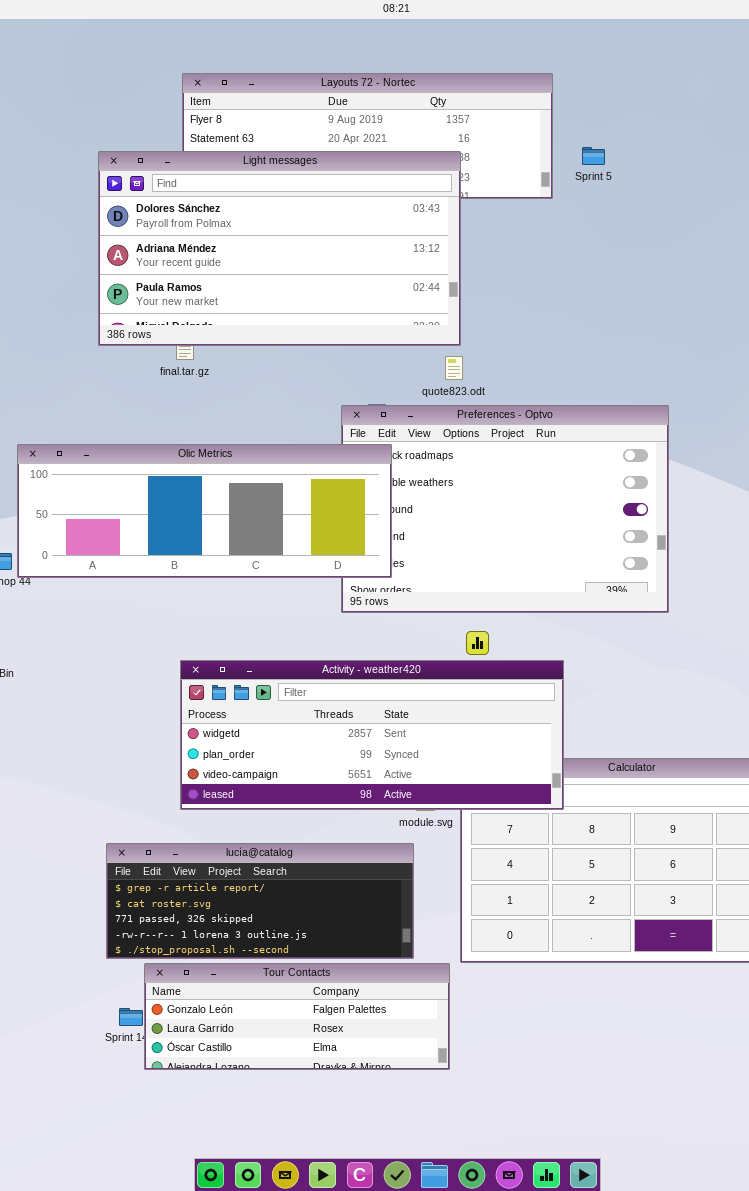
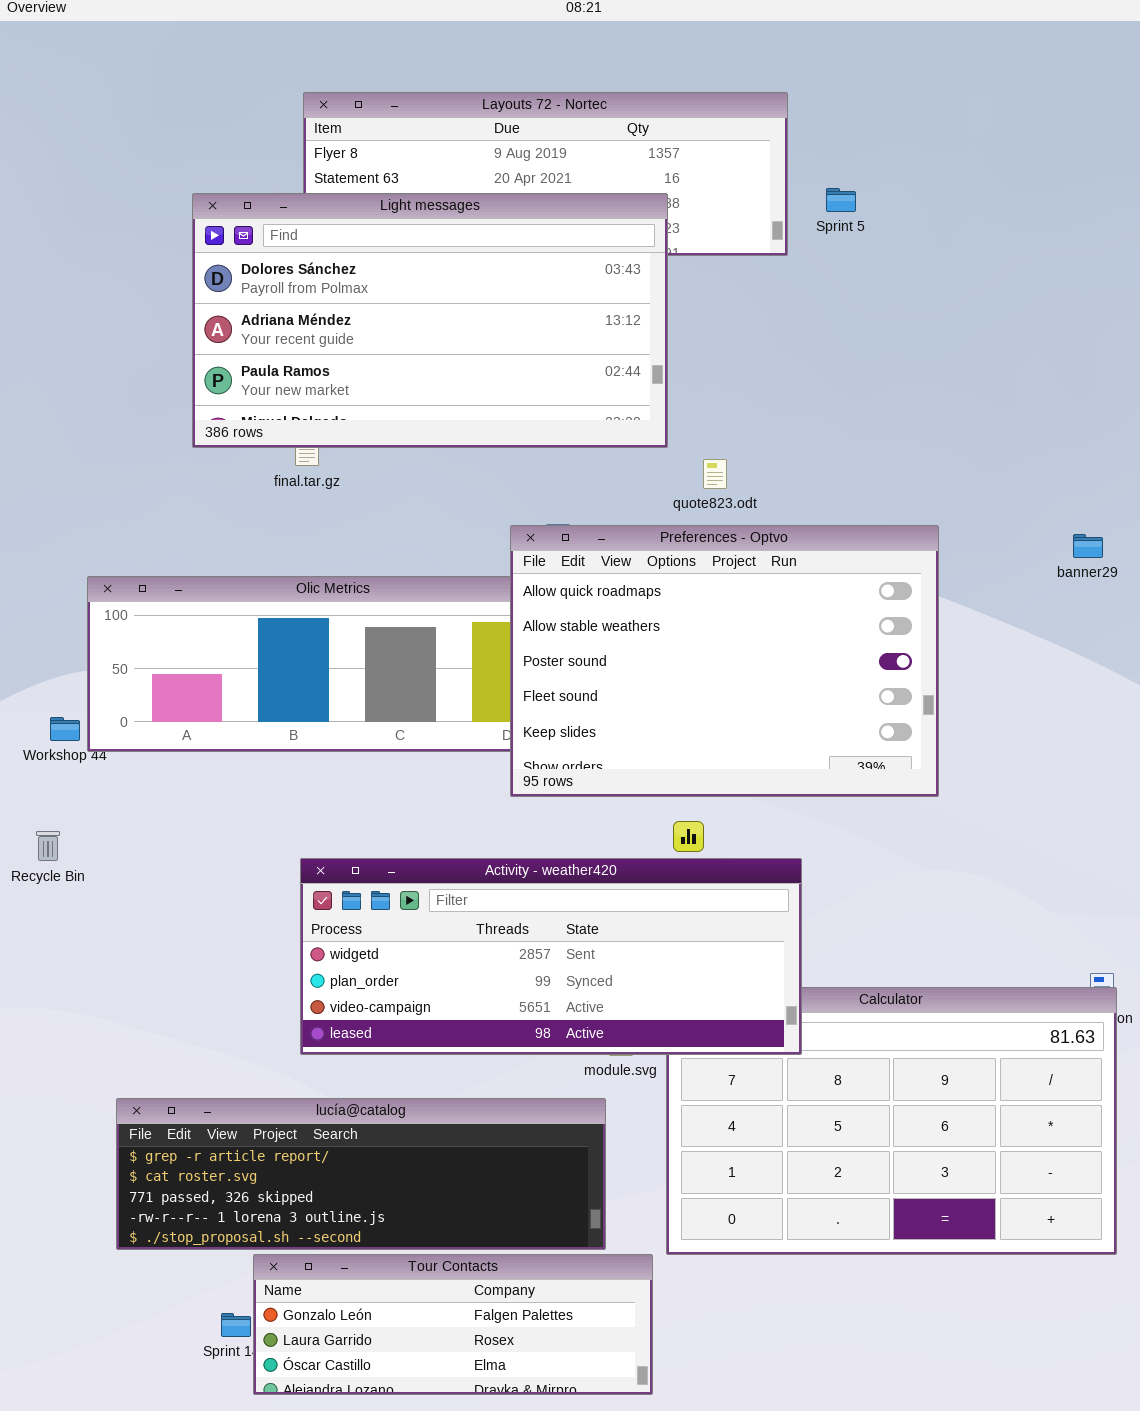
quote823.odt: [445,356,463,380] -> [703,459,727,489], moved
Preferences - Optvo: [341,405,669,613] -> [510,525,939,797], raised
lucía@catalog: [106,843,414,959] -> [116,1098,606,1250], resized

